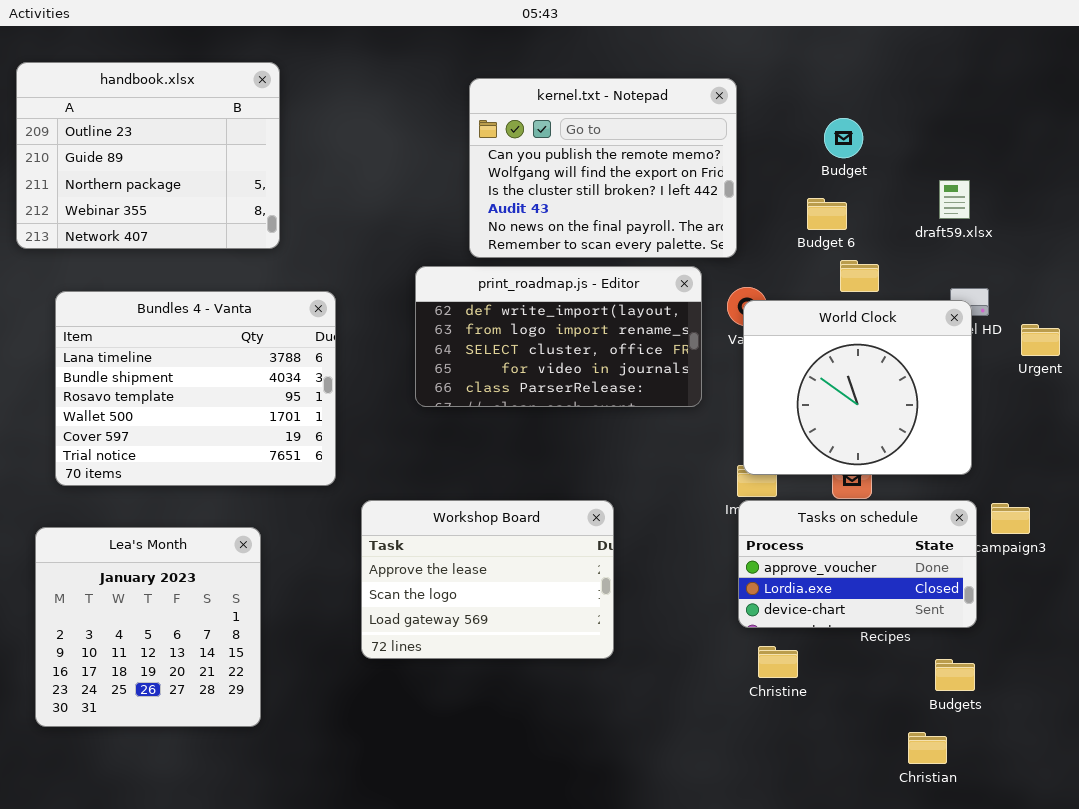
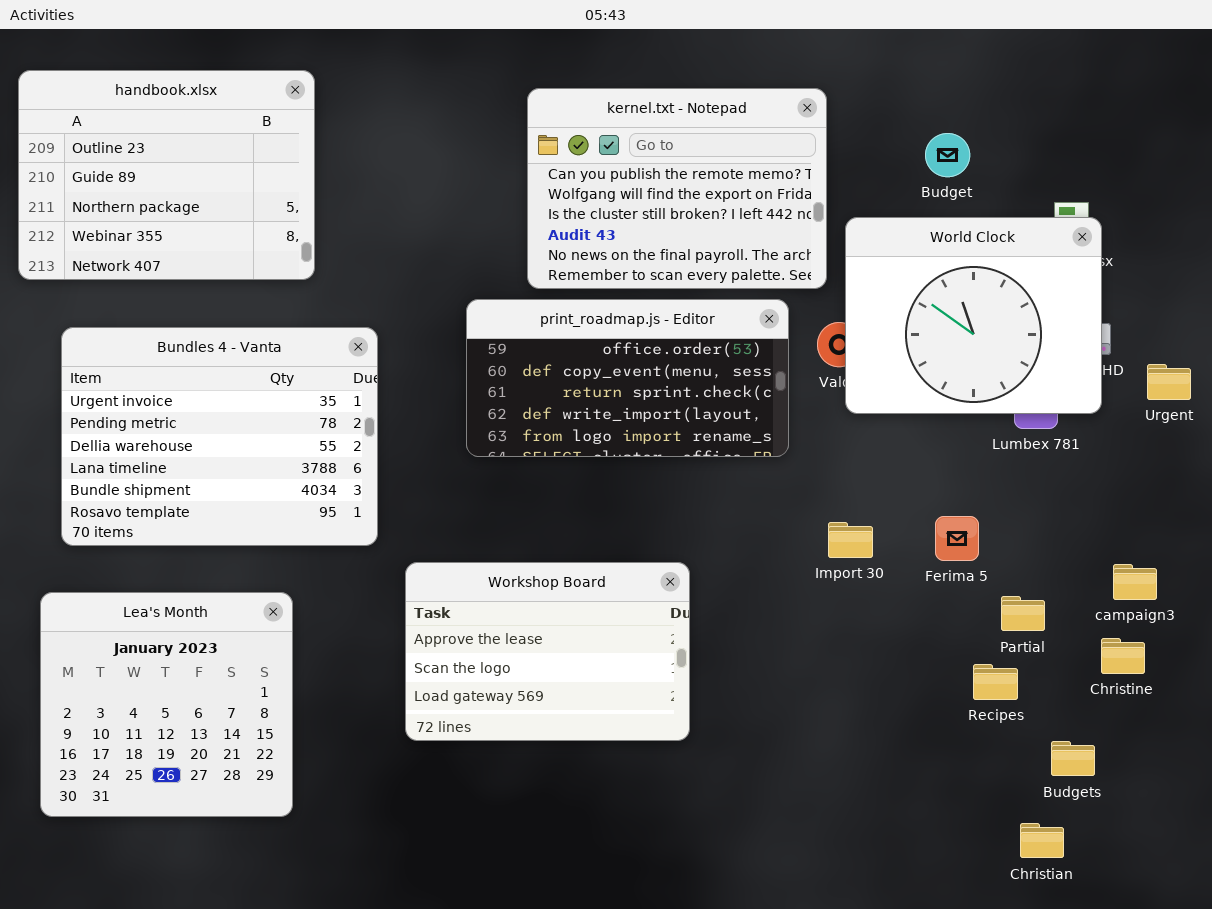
print_roadmap.js - Editor: [415,266,702,407] -> [466,299,789,457], scrolled up 3 rows
Bundles 4 - Vanta: [55,291,336,486] -> [61,327,378,546], scrolled up 3 rows
World Clock: [743,300,972,475] -> [845,217,1102,414], moved
Tasks on schedule: [738,500,977,628] -> none, closed
Christine: [758,646,798,678] -> [1101,638,1145,674], moved

